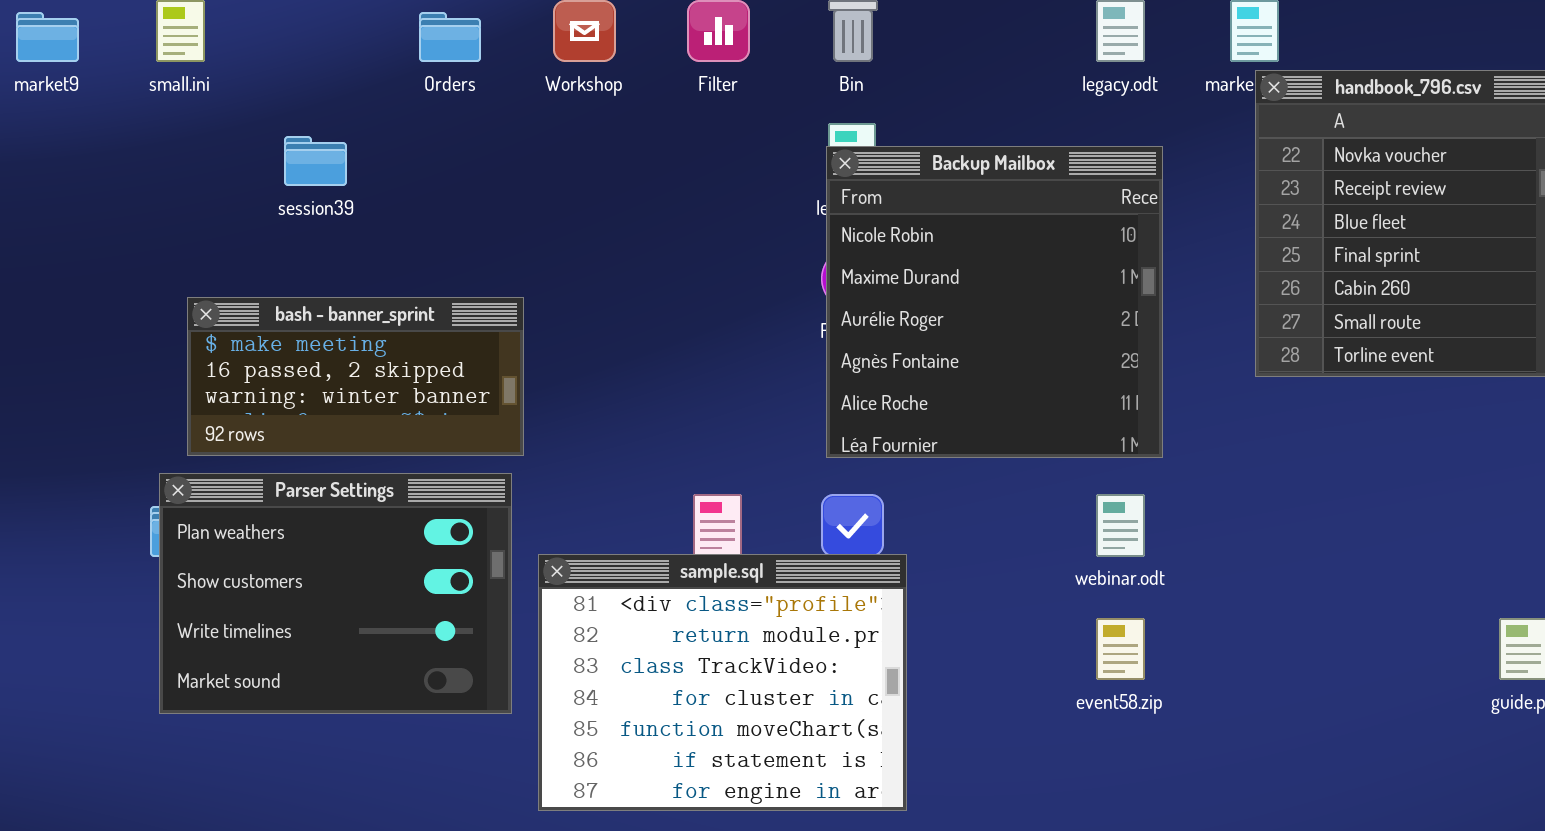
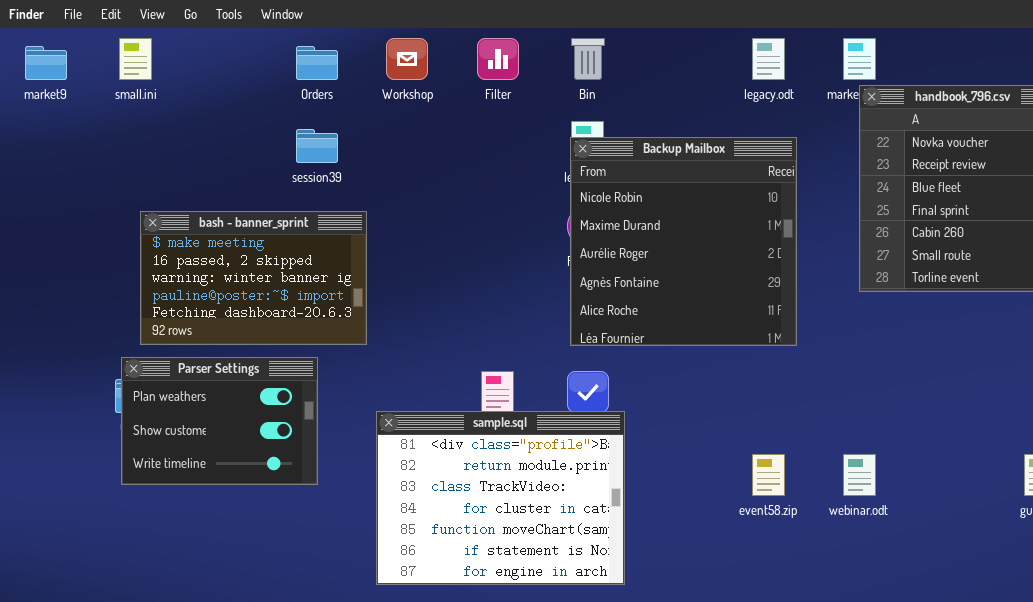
session39: [284,136,347,186] -> [296,129,338,163], moved
bash - banner_sprint: [187,297,524,456] -> [140,211,367,345], resized
Parser Settings: [159,473,512,714] -> [121,357,318,485], resized
webinar.odt: [1096,494,1145,557] -> [843,454,876,496], moved

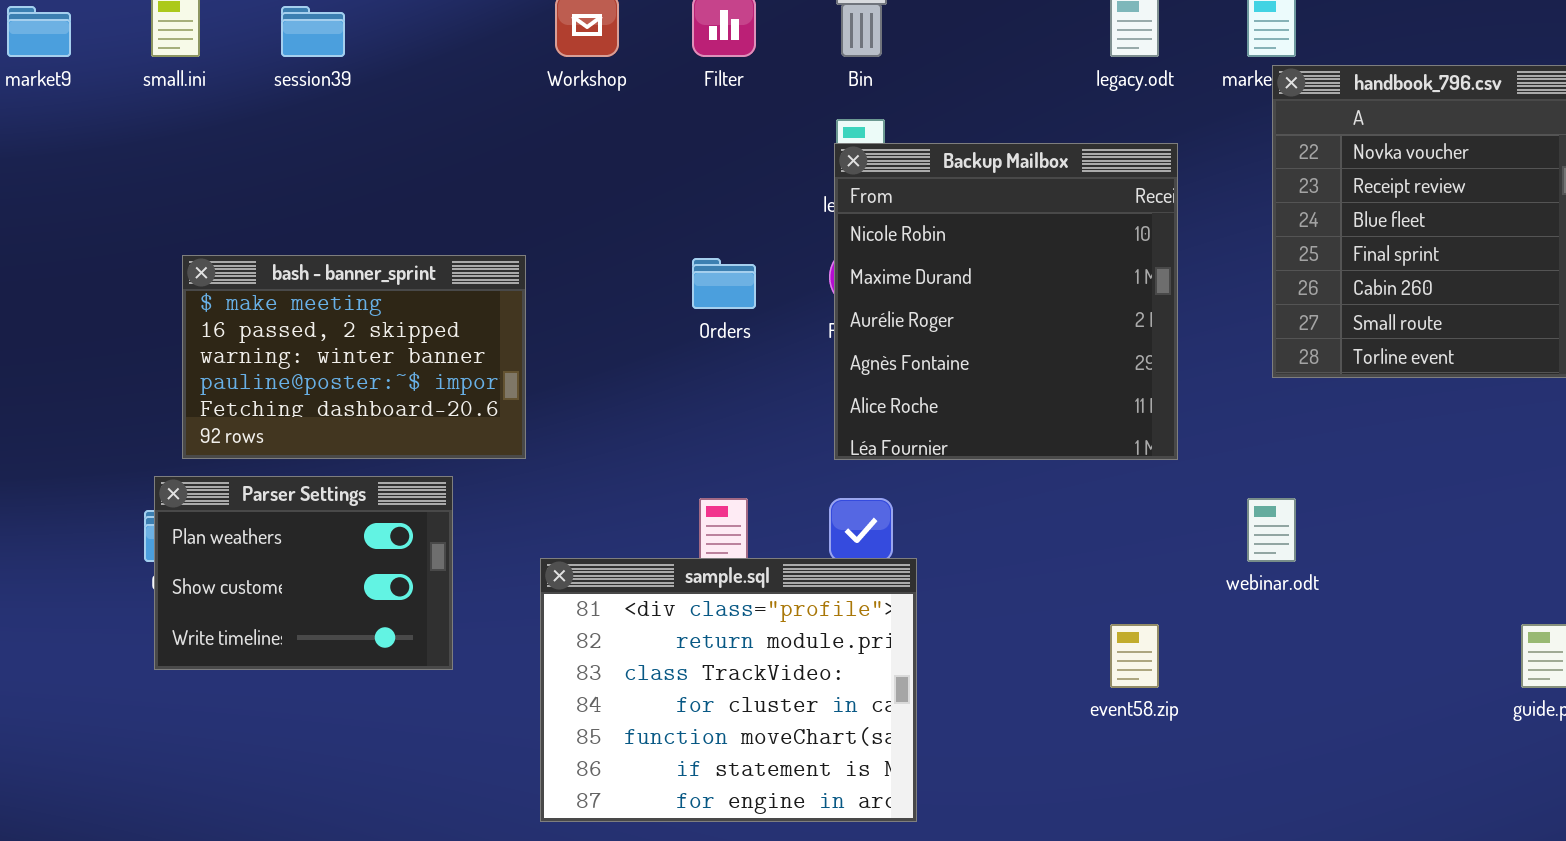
Orders: [296,46,338,80] -> [692,258,756,309], moved
session39: [296,129,338,163] -> [281,6,345,57], moved
webinar.odt: [843,454,876,496] -> [1247,498,1296,562], moved

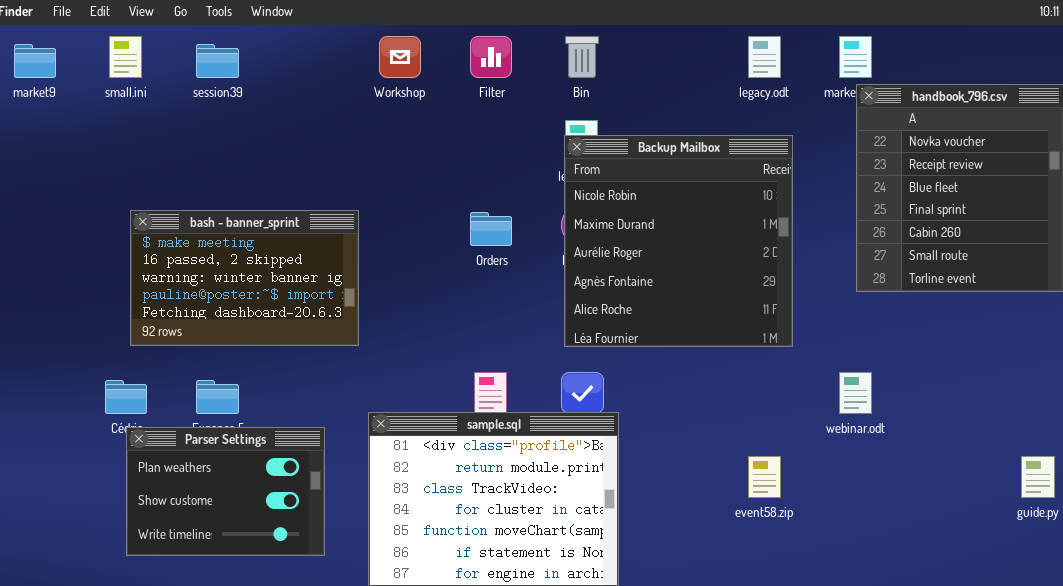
Parser Settings: [154,476,453,670] -> [126,427,325,556], moved

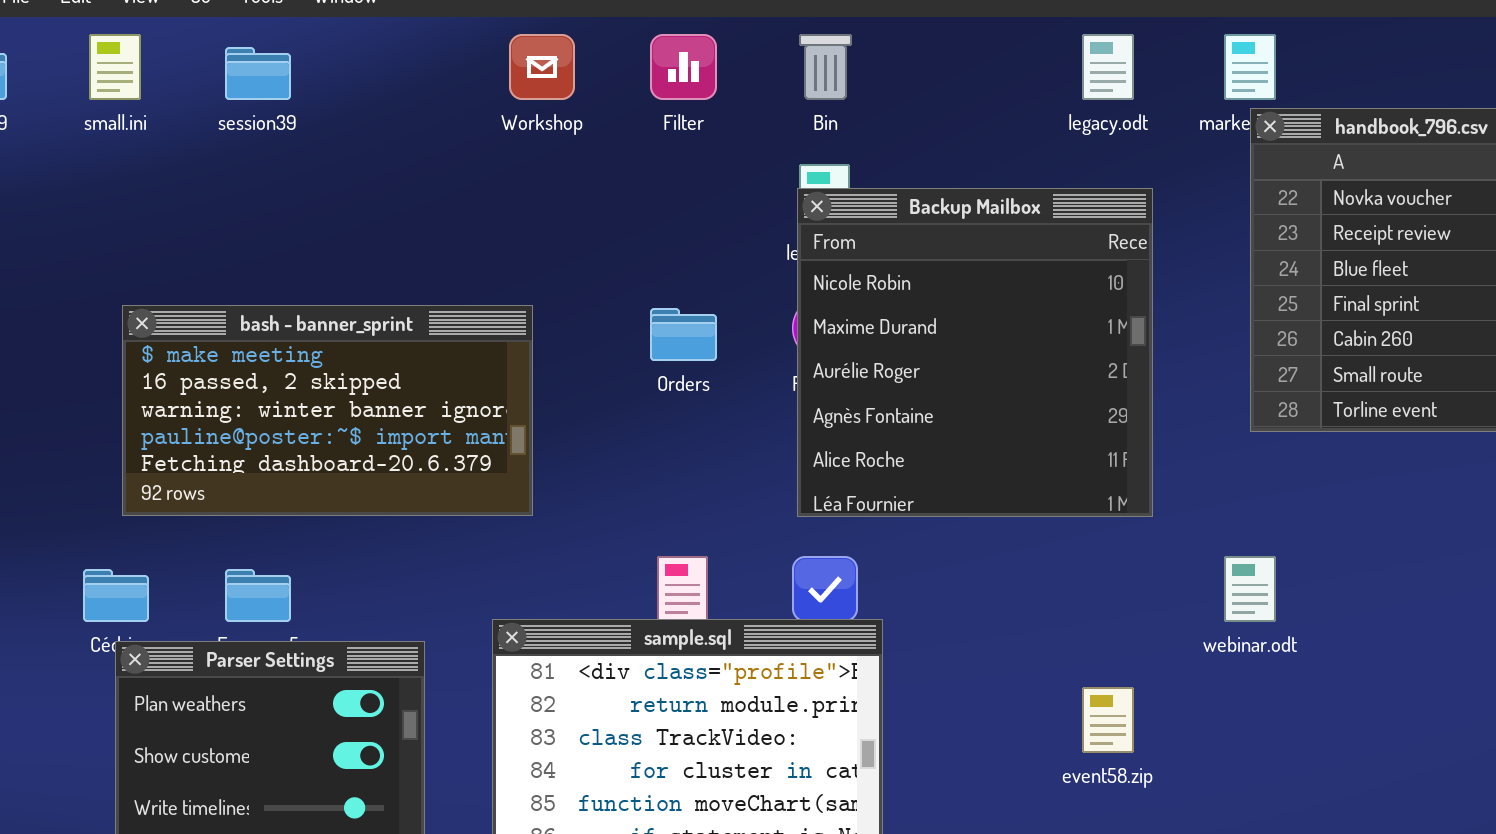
bash - banner_sprint: [130,210,359,346] -> [122,305,533,516], resized

